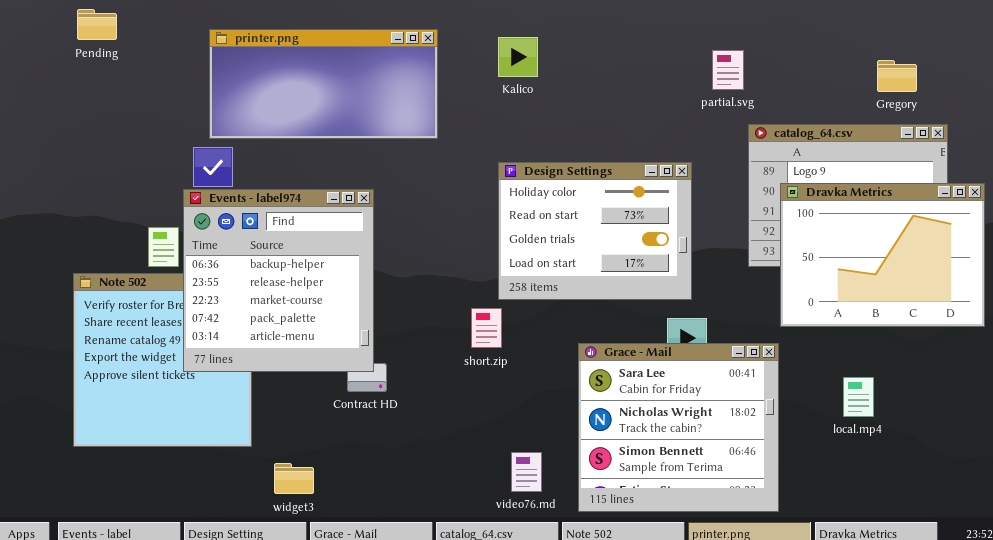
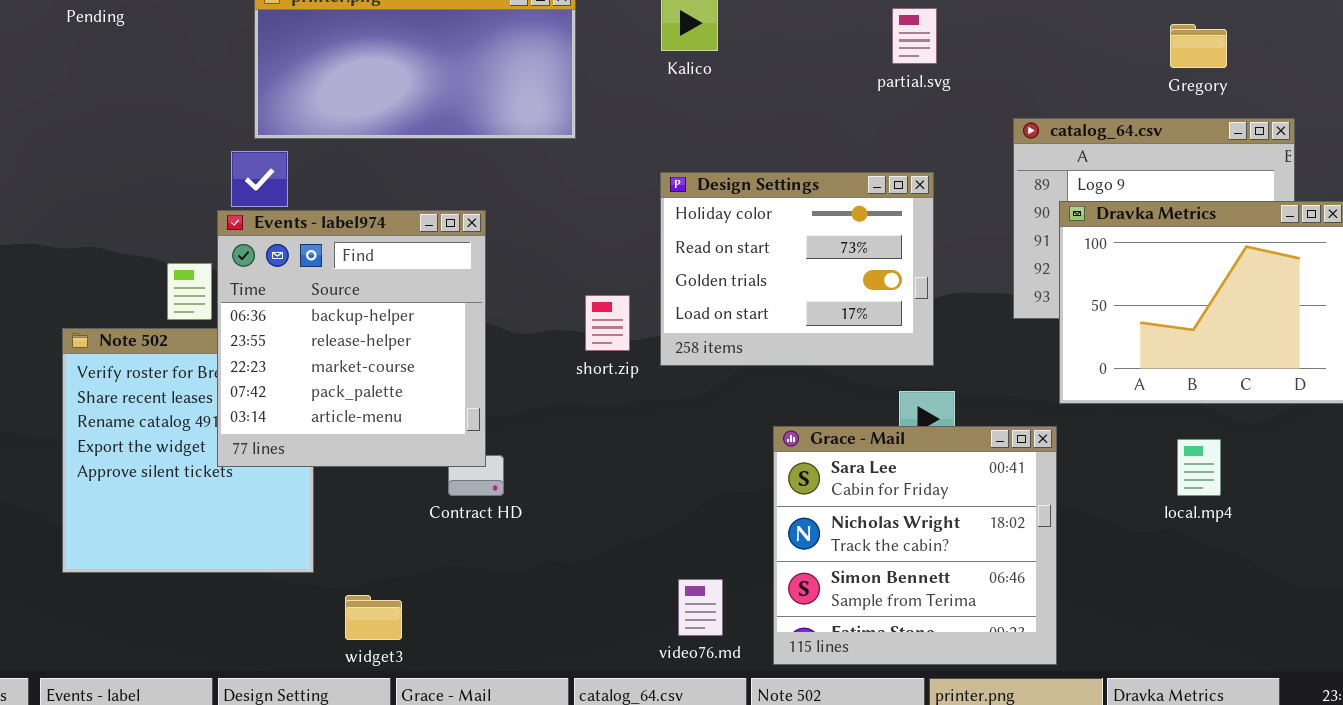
partial.svg: [712,50,744,90] -> [892,8,937,64], moved
Gregory: [877,60,917,92] -> [1170,24,1227,68], moved
short.zip: [471,308,502,348] -> [585,295,630,351], moved
local.mp4: [843,377,874,417] -> [1177,439,1221,496], moved

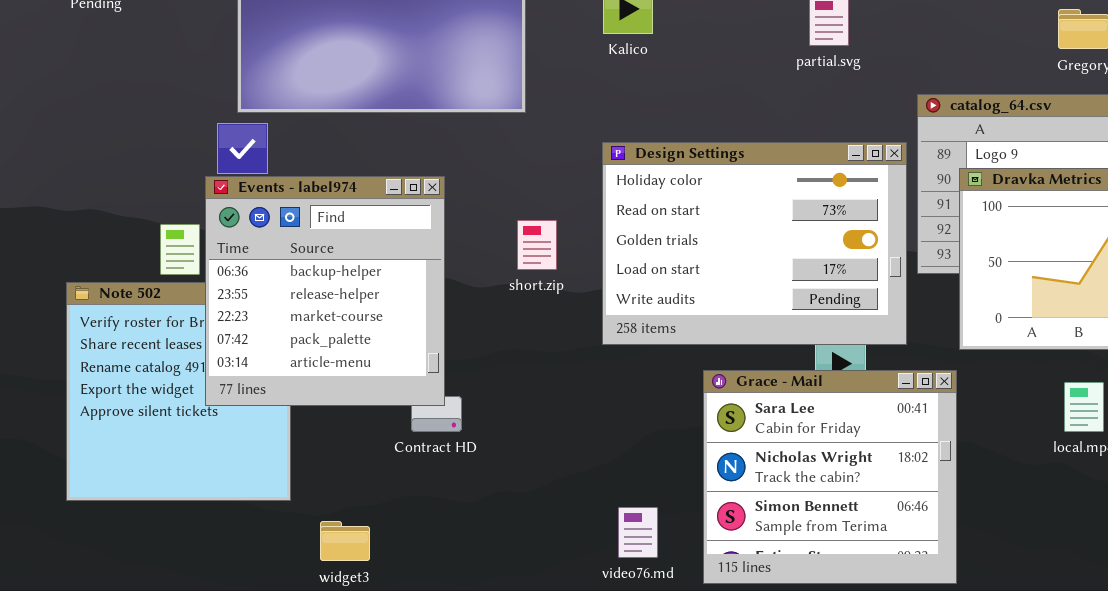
Design Settings: [660,172,934,366] -> [602,142,907,345], resized
short.zip: [585,295,630,351] -> [517,220,557,270], moved

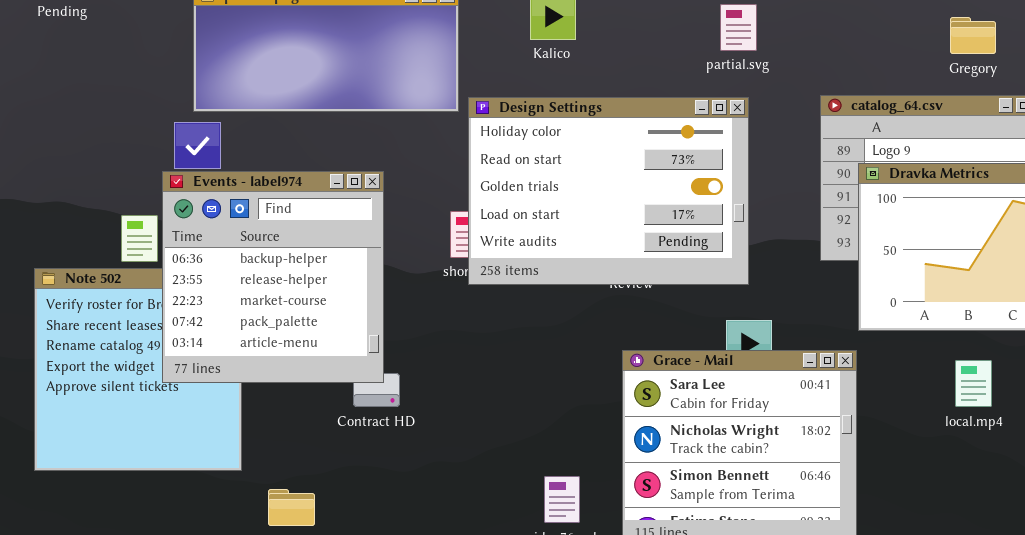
Design Settings: [602,142,907,345] -> [468,97,749,285], moved

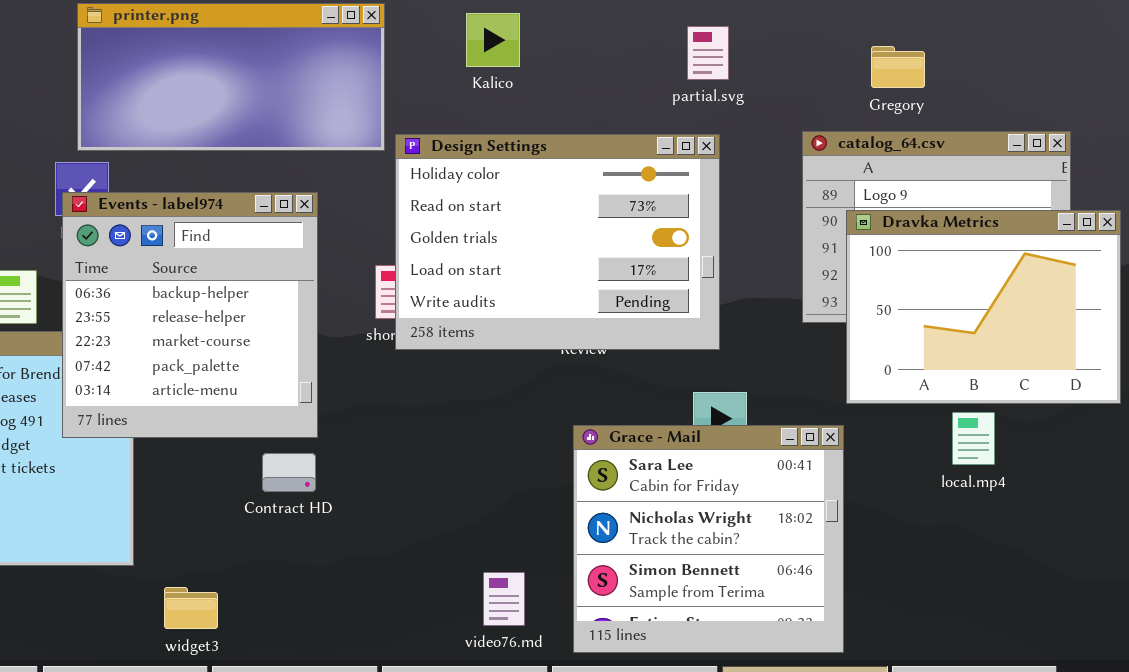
Gregory: [950,17,996,54] -> [871,46,925,88], moved
Events - label974: [162,171,384,383] -> [62,192,318,438], moved
local.mp4: [955,360,992,407] -> [952,412,995,465], moved

